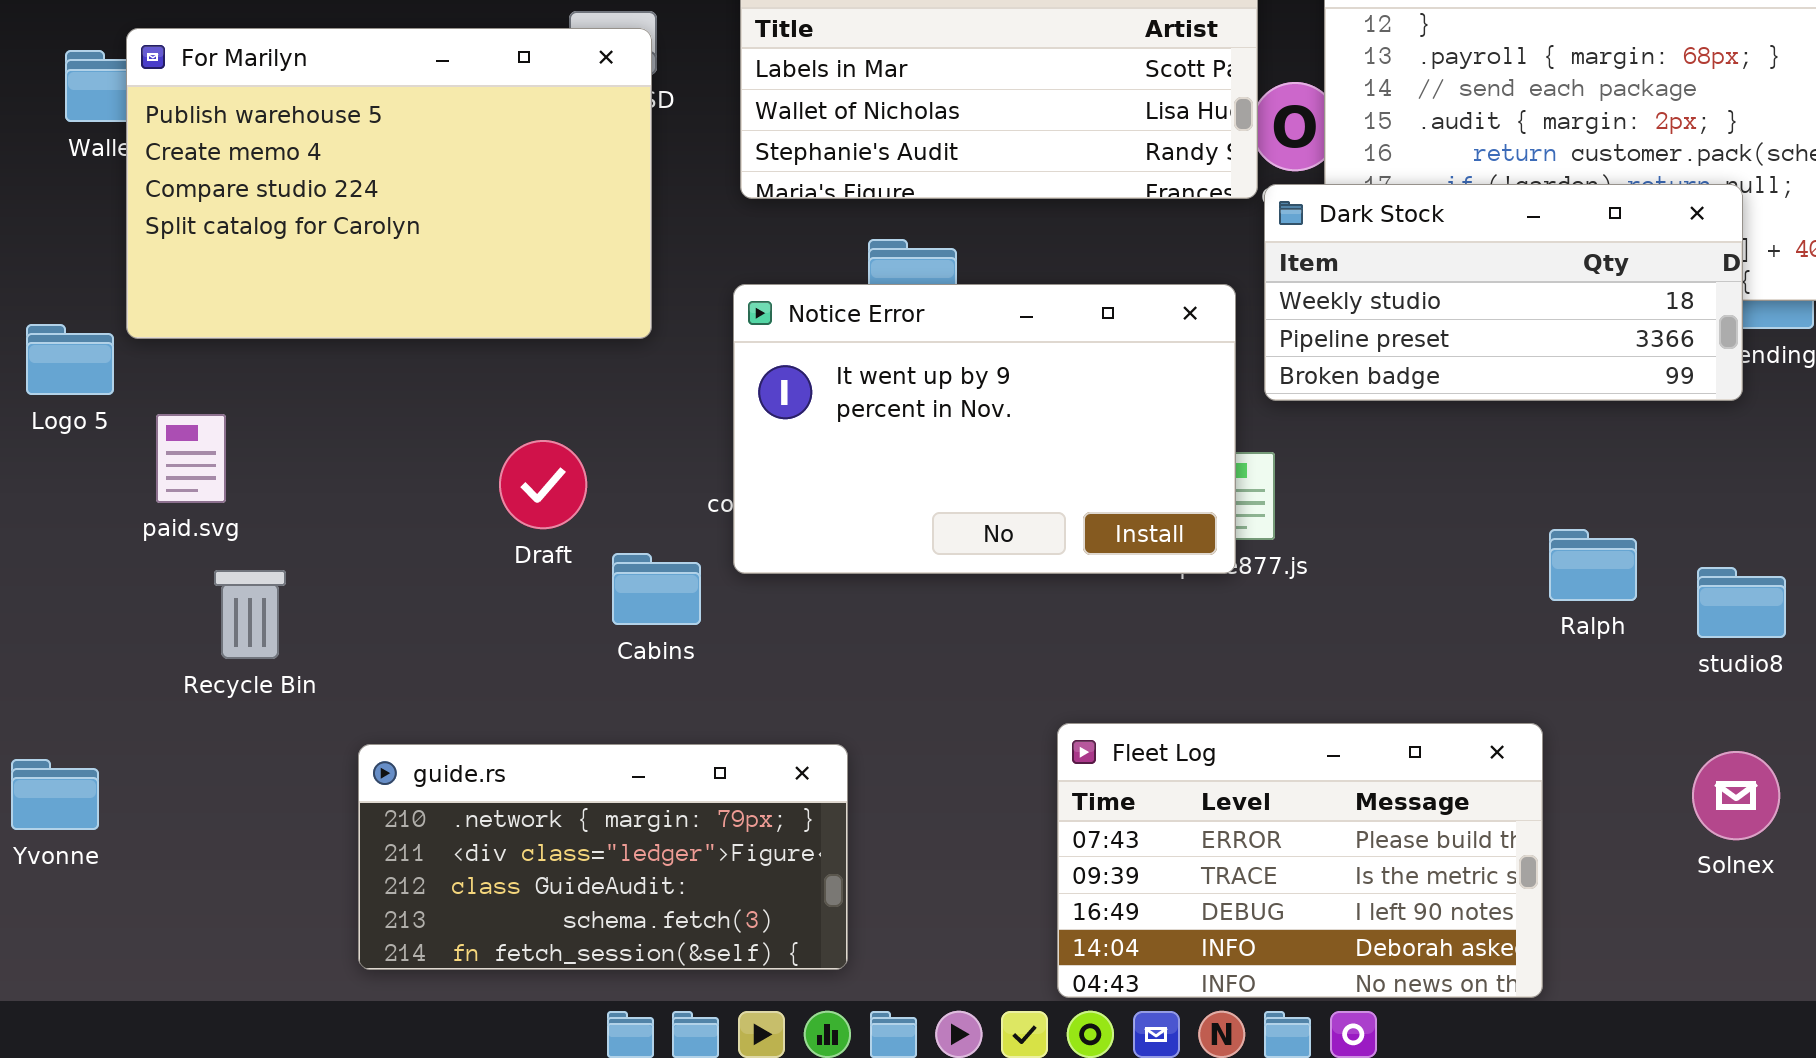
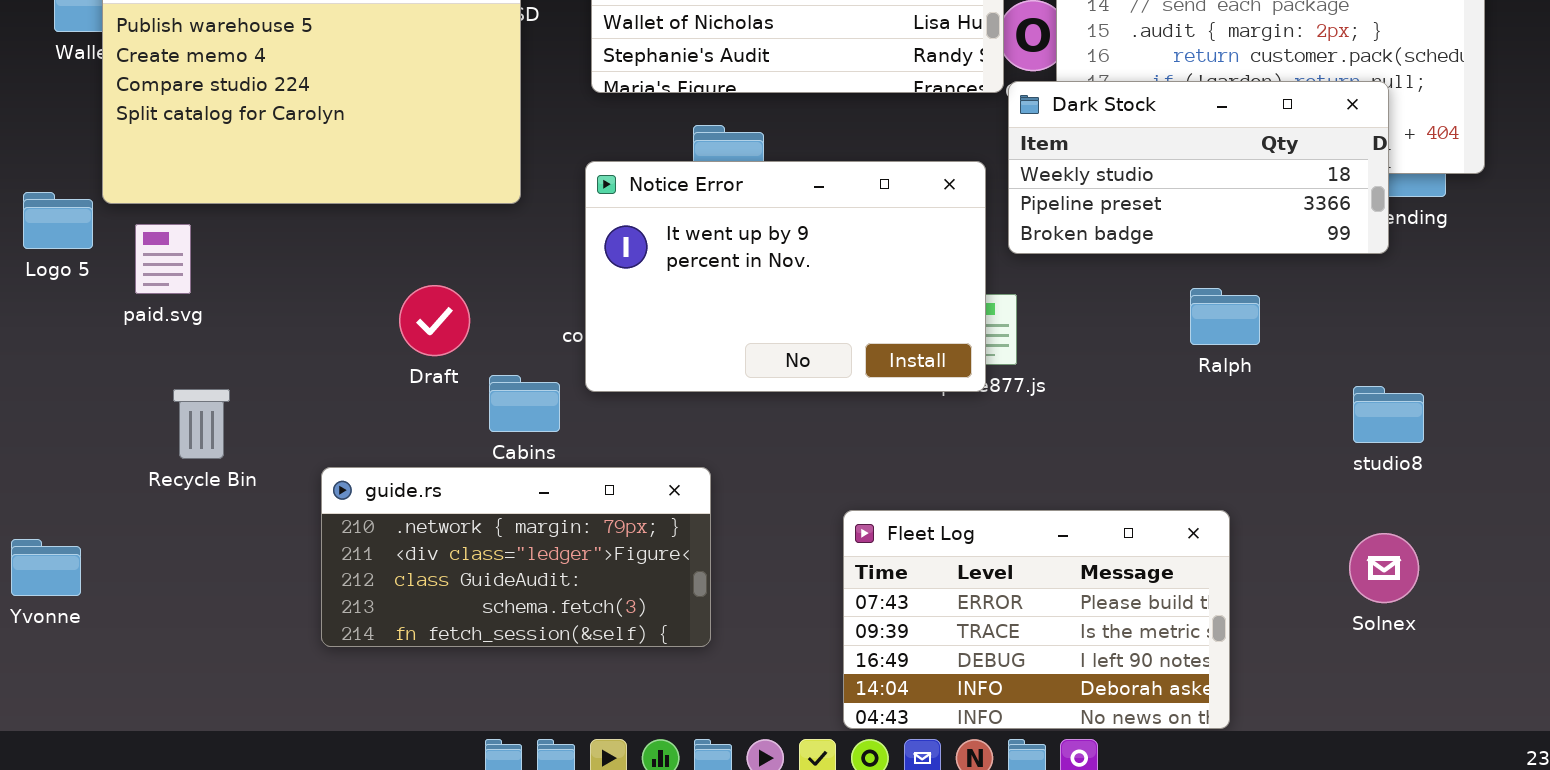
paid.svg: [156,414,226,503] -> [135,224,191,294], moved
Ralph: [1549,529,1637,601] -> [1190,288,1260,345], moved
guide.rs: [358,744,848,970] -> [321,467,711,647], moved

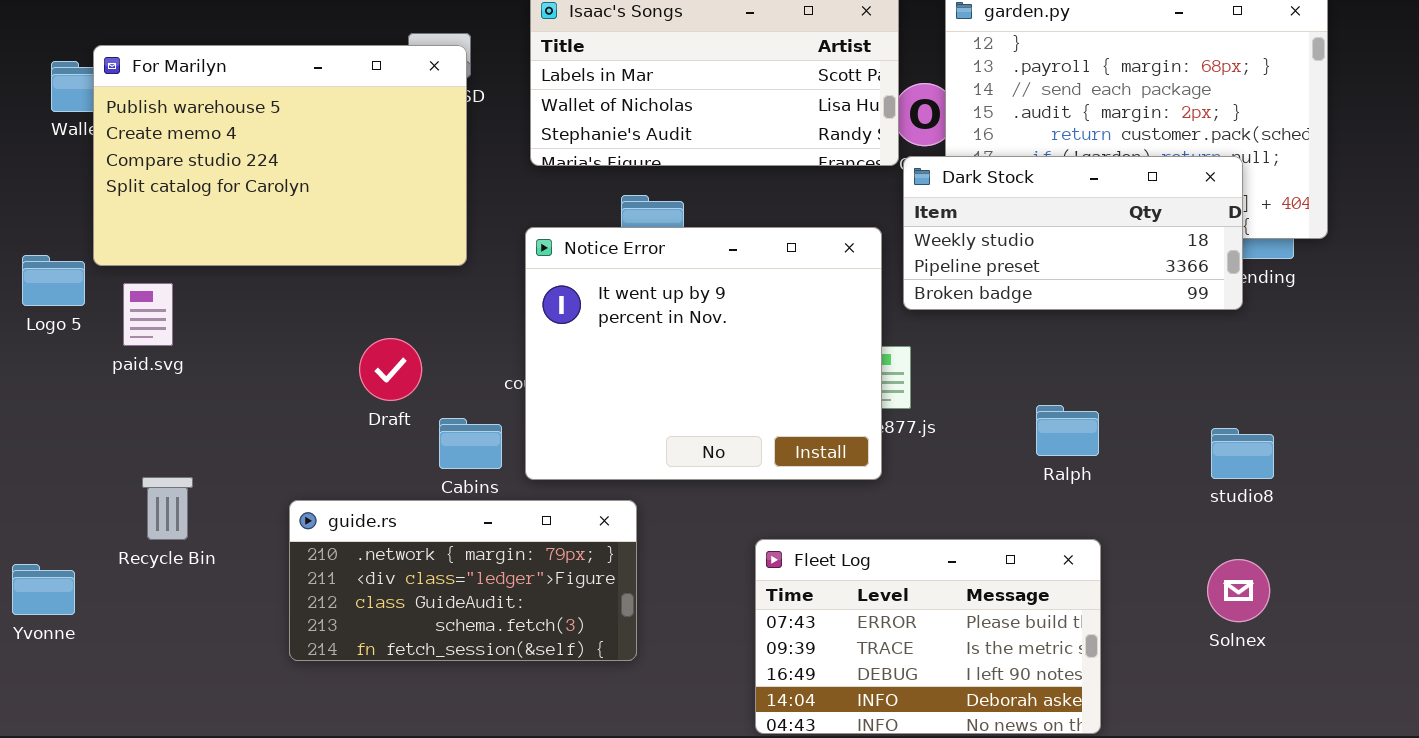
Notice Error: [585,161,986,392] -> [525,227,882,480], resized
Ralph: [1190,288,1260,345] -> [1036,405,1099,456], moved
Recycle Bin: [173,389,230,459] -> [142,477,193,540], moved

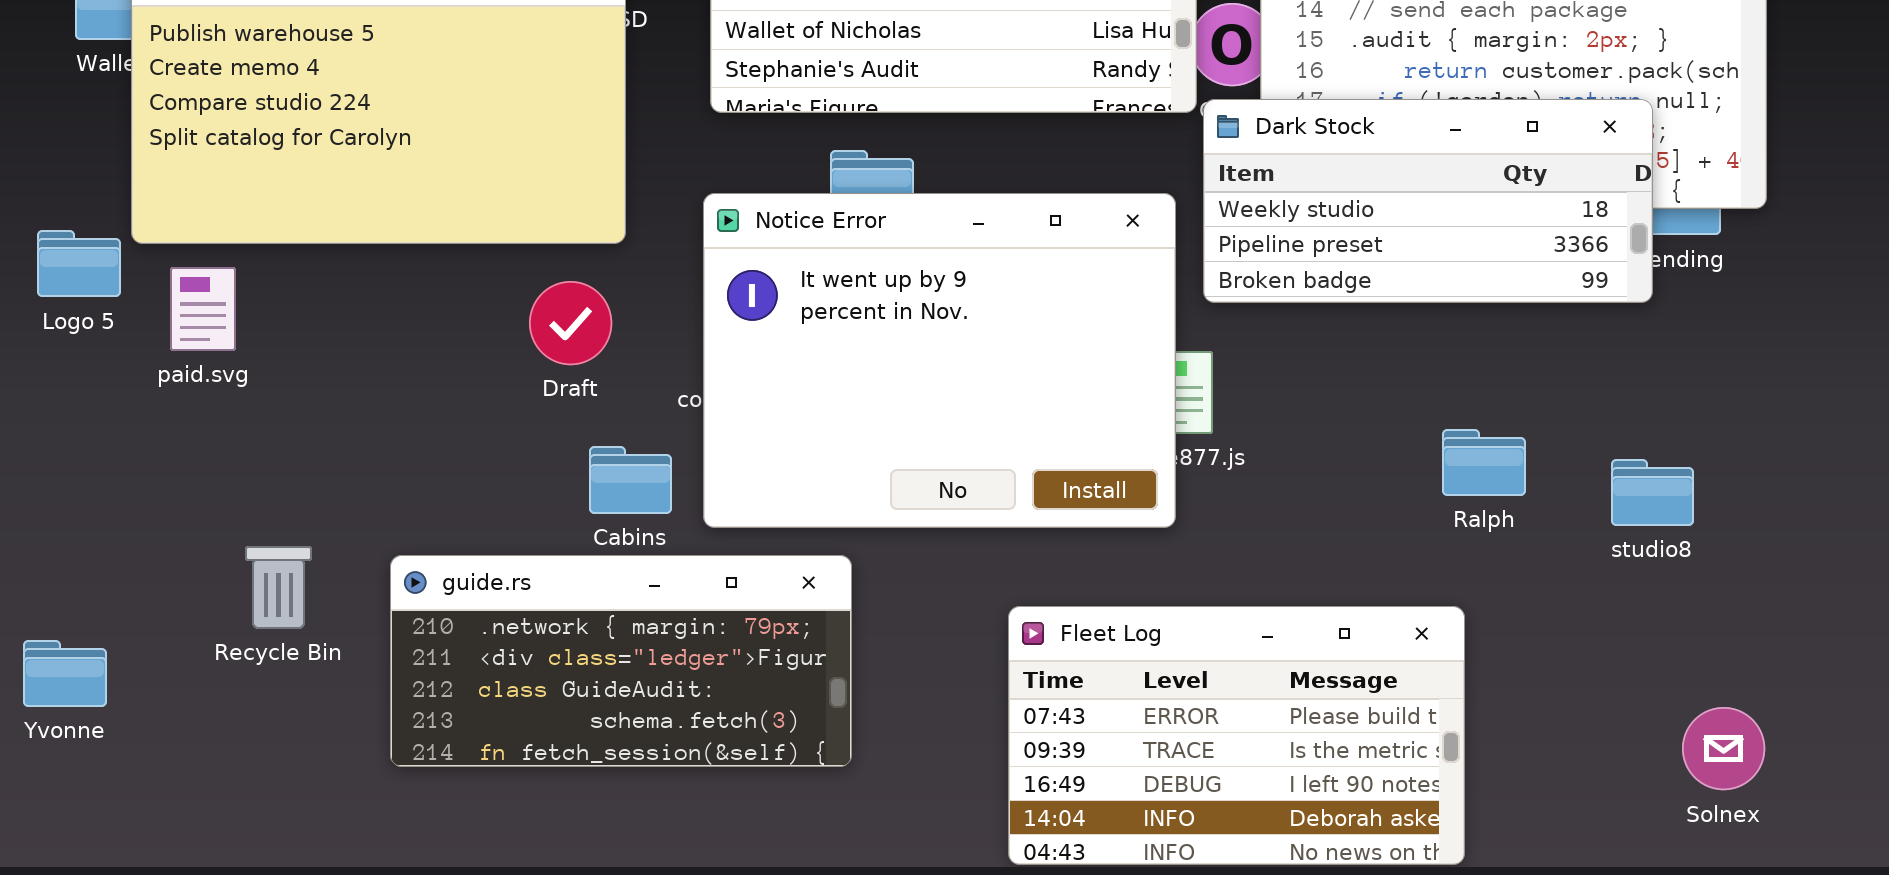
Draft: [359,338,422,401] -> [529,281,612,365], moved
Ralph: [1036,405,1099,456] -> [1442,429,1526,496], moved
Recycle Bin: [142,477,193,540] -> [245,546,312,629], moved
Solnex: [1207,559,1270,622] -> [1682,707,1765,790], moved

